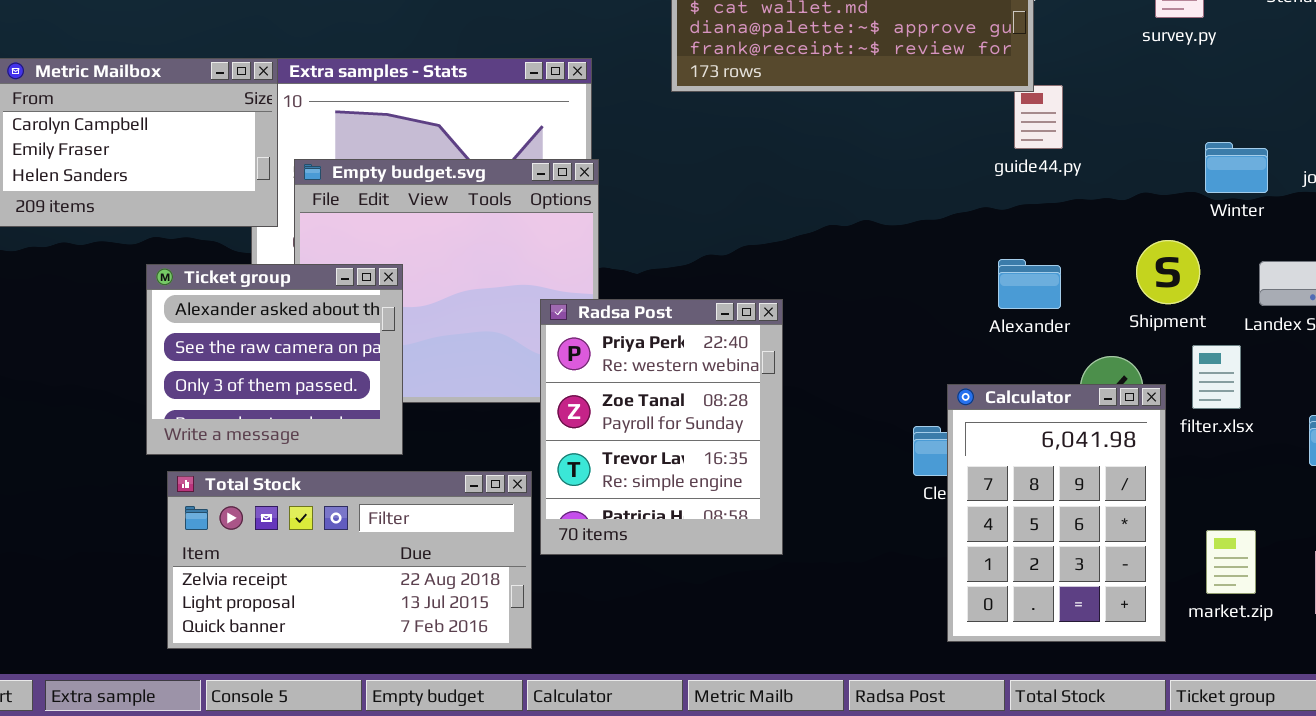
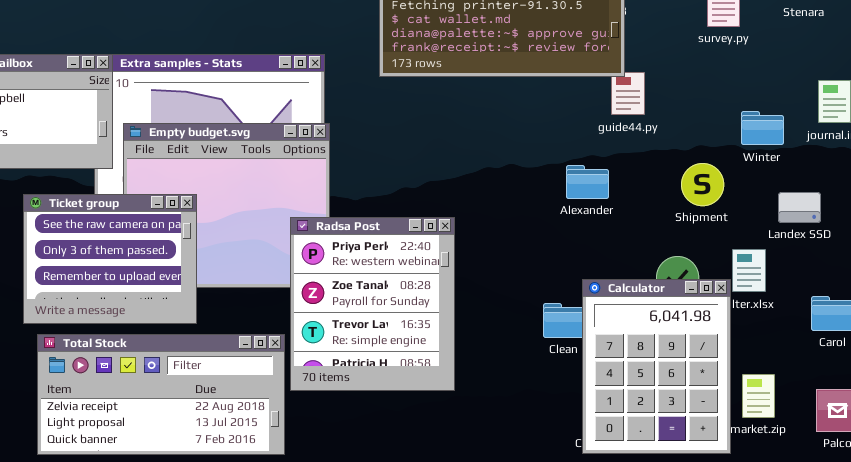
Shipment: [1136,240,1200,304] -> [681,163,724,206], moved
Alexander: [998,259,1061,309] -> [566,165,609,199], moved
Ticket group: [146,264,403,455] -> [23,194,197,324], scrolled down 1 row
Calculator: [947,384,1166,642] -> [582,279,731,454], moved

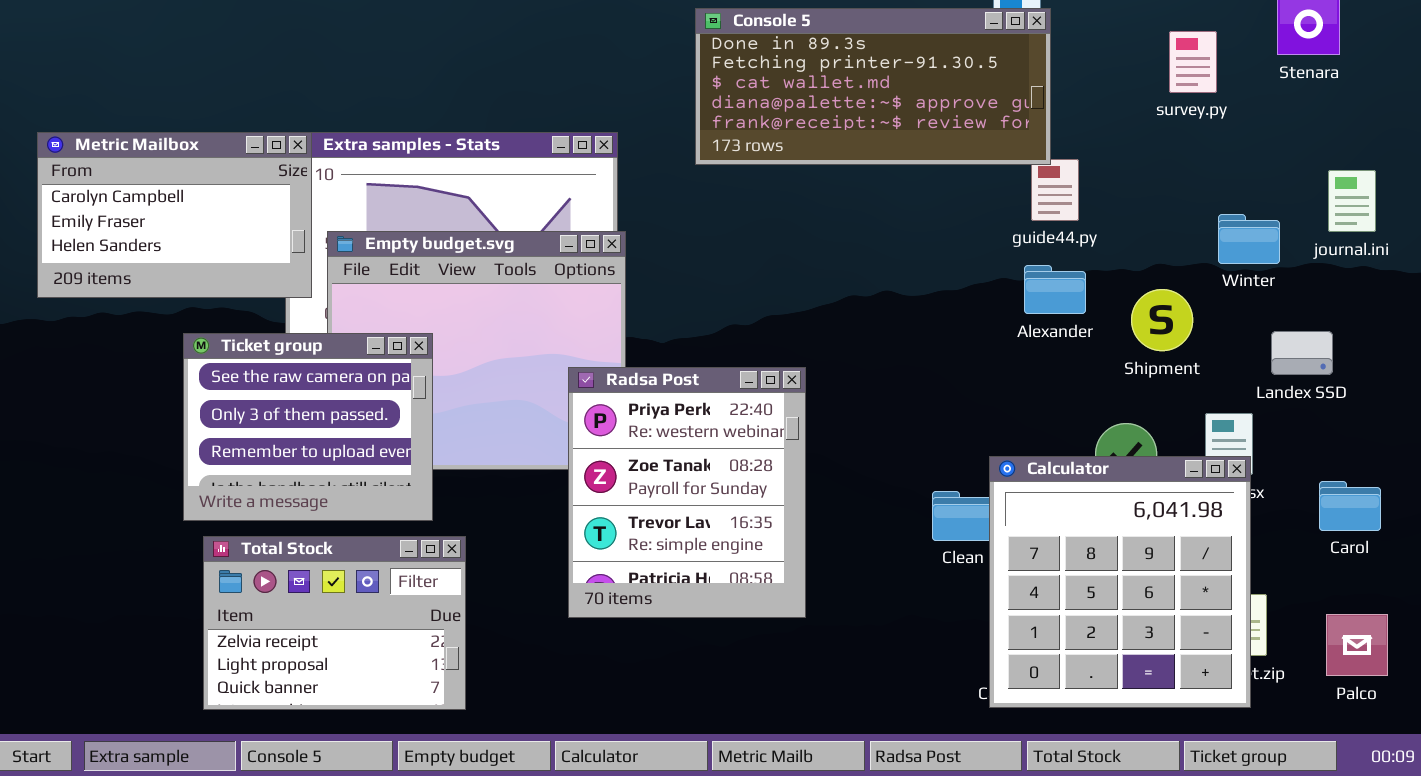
Alexander: [566,165,609,199] -> [1024,265,1086,314], moved
Calculator: [582,279,731,454] -> [989,456,1251,708], resized
Total Stock: [37,334,285,455] -> [203,536,466,710], resized

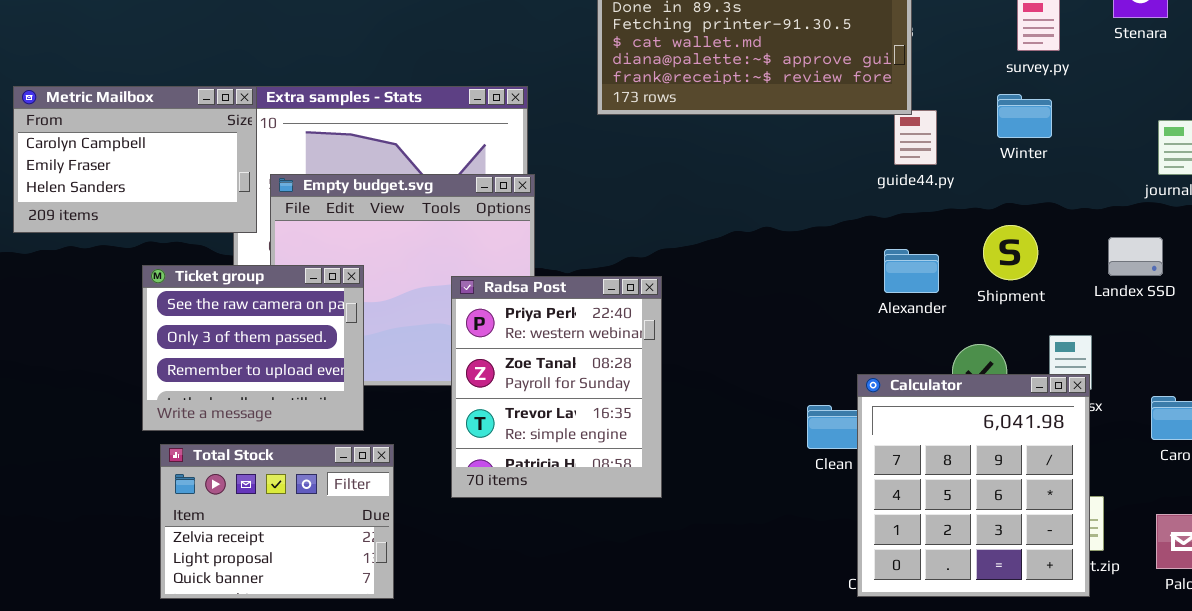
Winter: [1218,214,1280,264] -> [997,94,1052,138], moved
Alexander: [1024,265,1086,314] -> [884,249,939,293], moved
Landex SSD: [1271,331,1333,375] -> [1108,237,1163,276], moved
Radsa Post: [568,367,806,618] -> [451,276,662,498], moved

